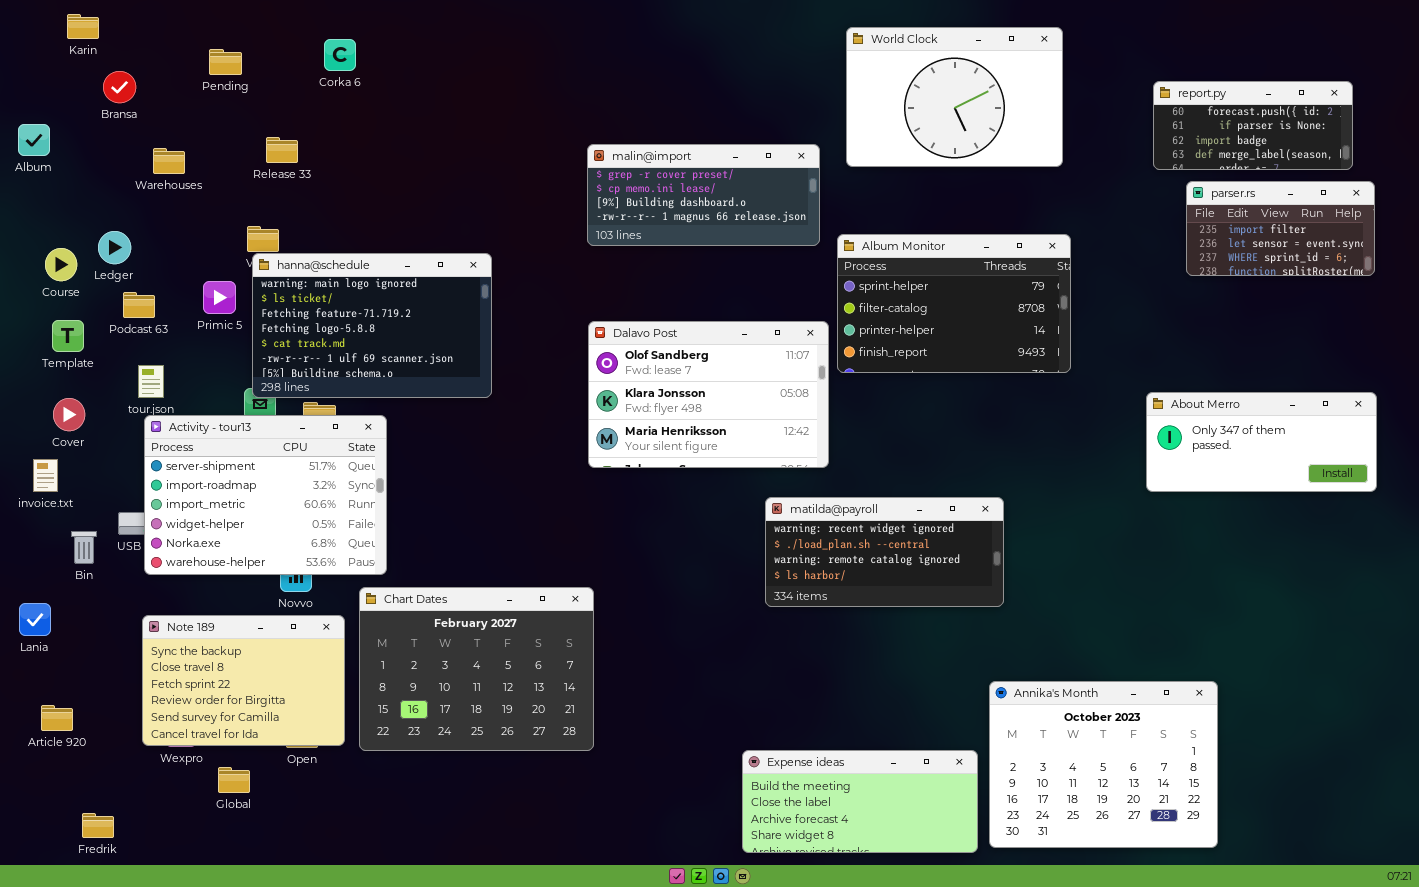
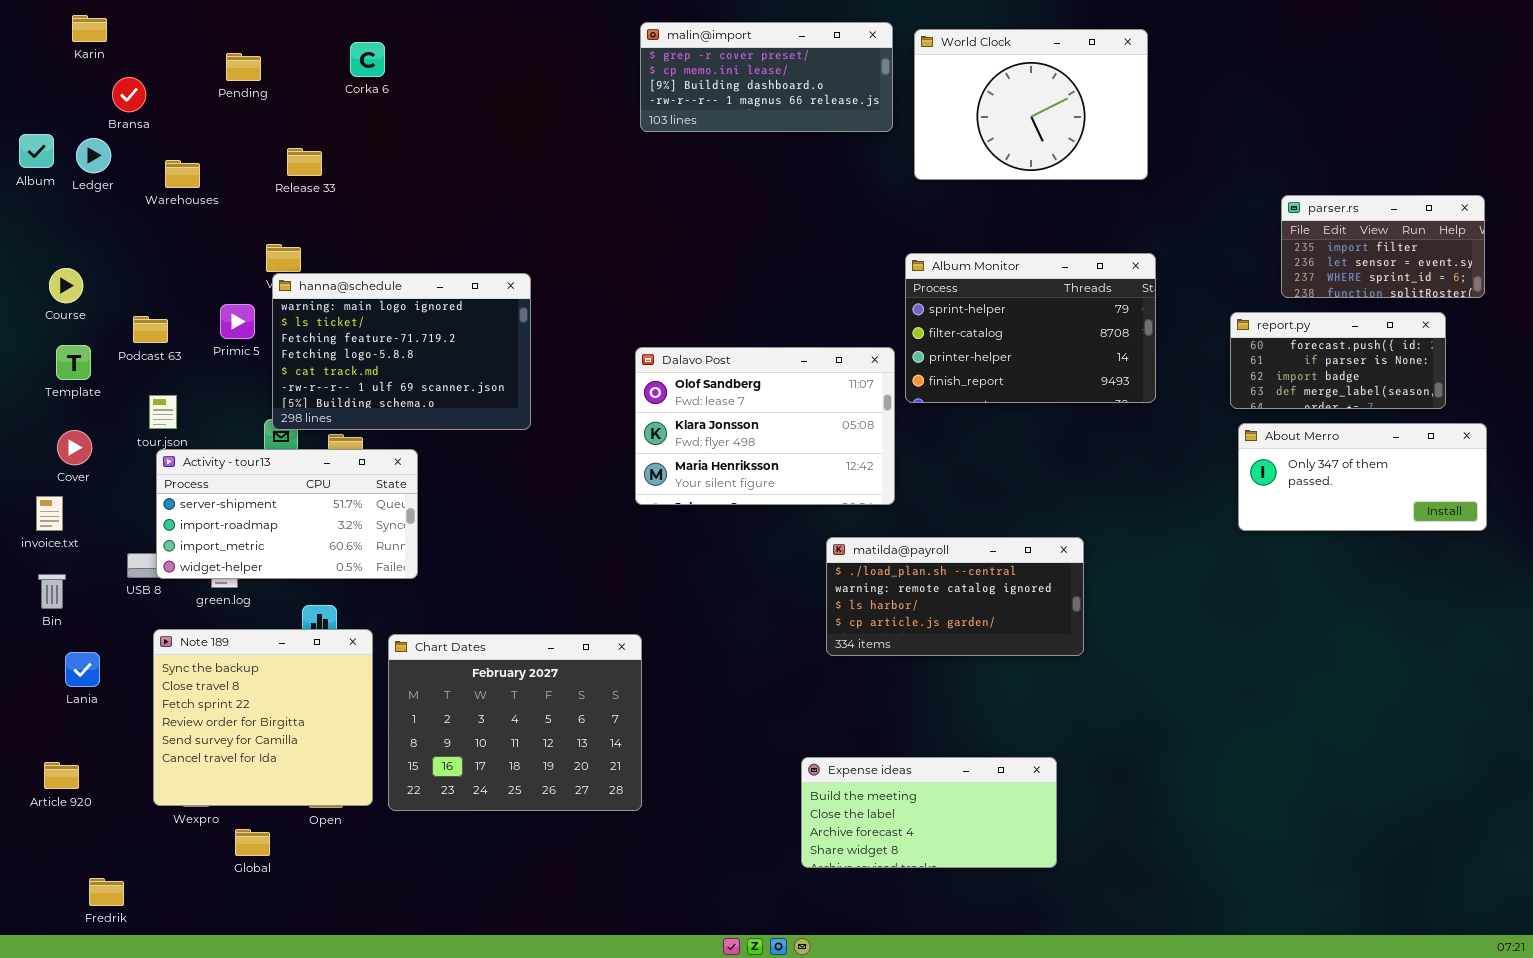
report.py: [1153,81,1353,170] -> [1230,312,1446,409], moved
malin@import: [587,144,820,246] -> [640,22,893,132], moved
Ledger: [98,231,131,264] -> [76,138,111,173], moved
Activity - tour13: [144,415,387,575] -> [156,449,418,579], resized
matilda@payroll: [765,497,1004,607] -> [826,537,1084,656], scrolled down 1 row
Bin: [71,531,97,564] -> [38,574,66,609], moved
Lania: [19,603,51,636] -> [65,652,100,687], moved
Note 189: [142,615,345,746] -> [153,629,373,806], resized
Annika's Month: [989,681,1218,848] -> none, closed
Expense ideas: [742,750,978,853] -> [801,757,1057,868], moved

